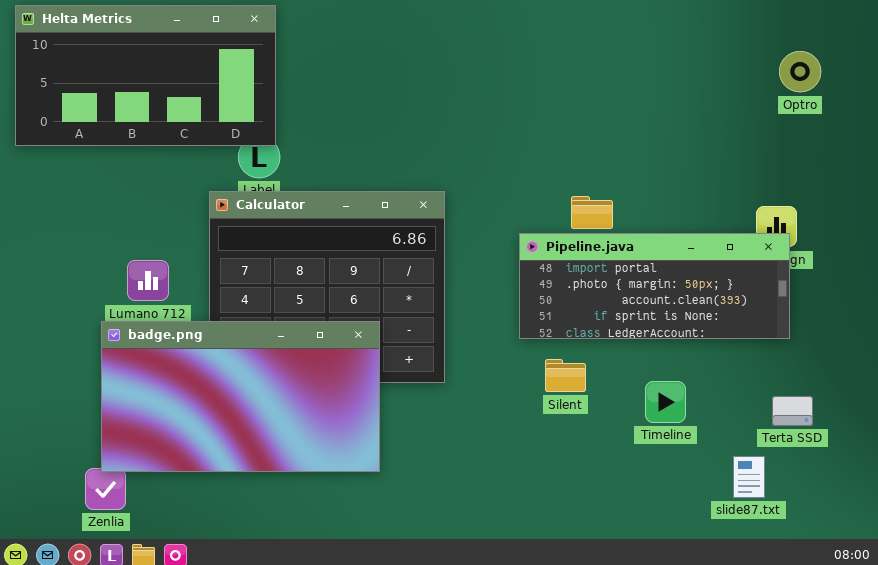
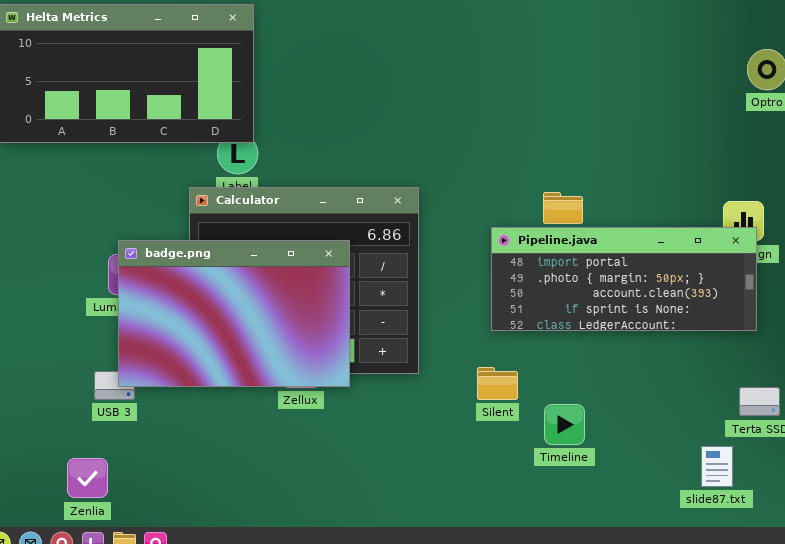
badge.png: [101,321,380,472] -> [118,240,350,387], moved, resized
Silent: [545,359,586,392] -> [477,367,518,400], moved
Timeline: [645,381,686,423] -> [544,404,585,445], moved

